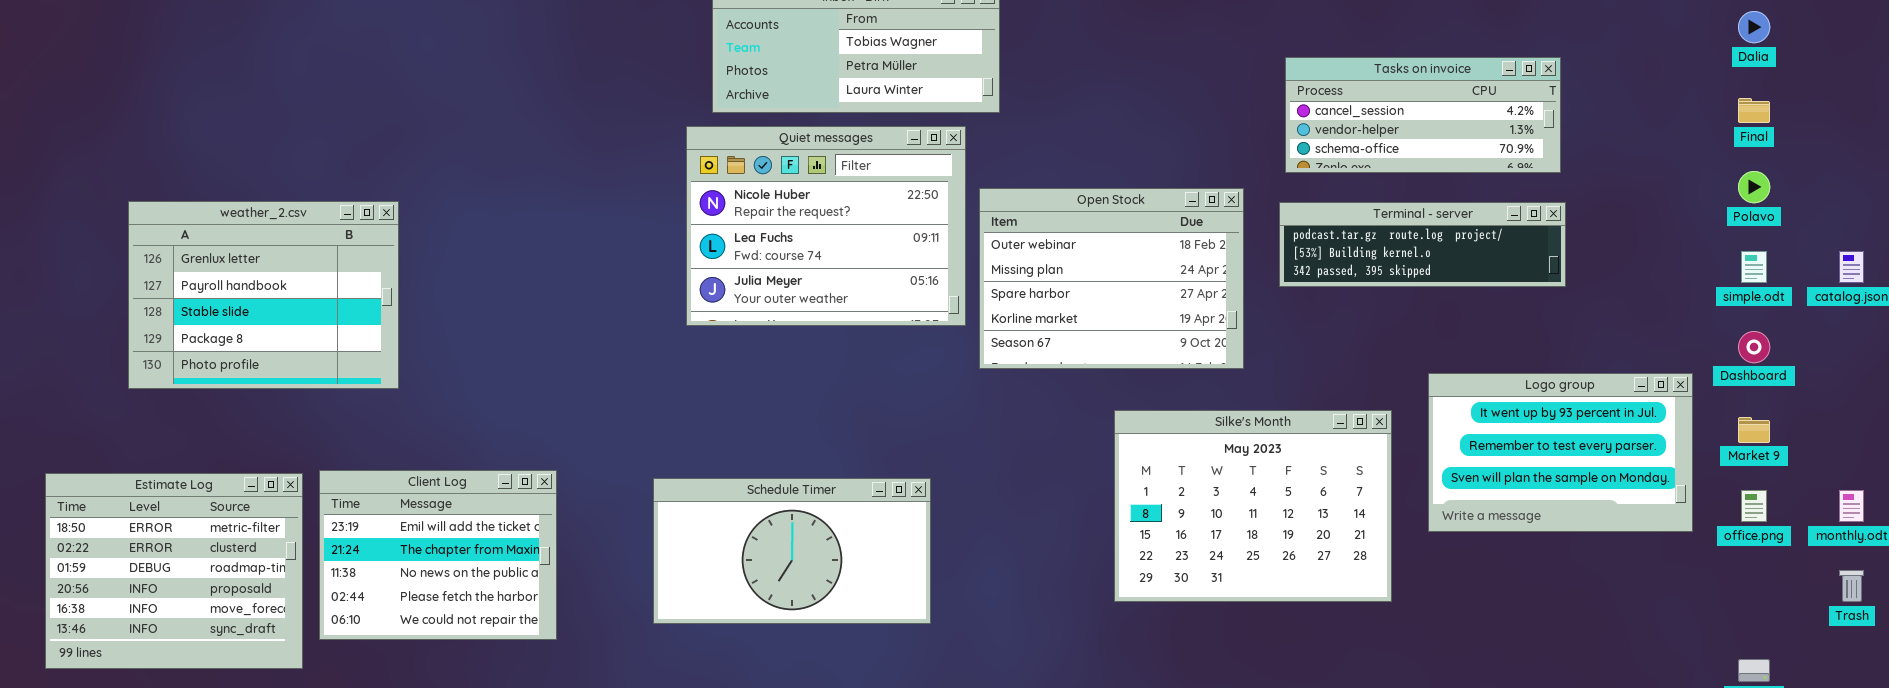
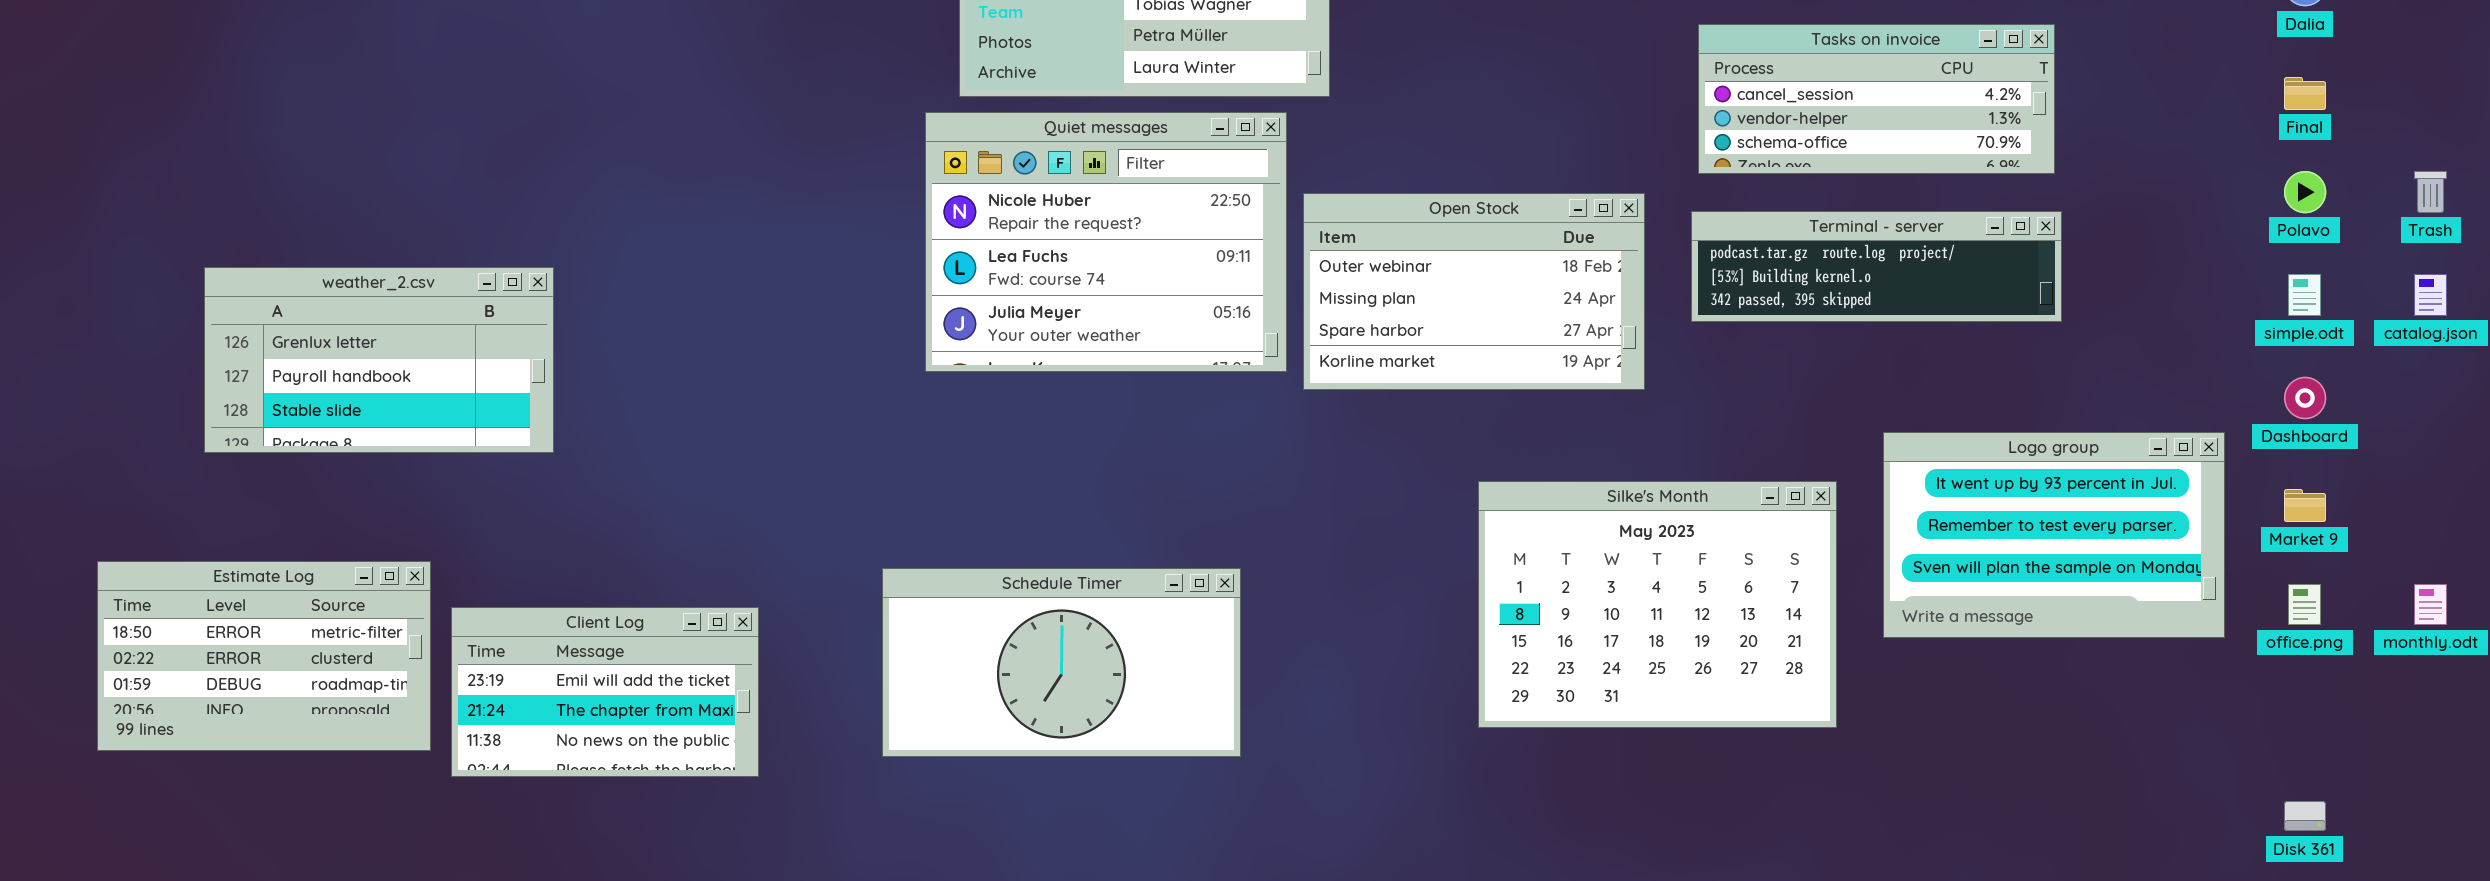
Open Stock: [979,188,1244,369] -> [1303,193,1645,390], resized
weather_2.csv: [128,201,399,389] -> [204,267,554,453], resized
Client Log: [319,470,557,640] -> [451,607,759,777], resized
Estimate Log: [45,473,303,669] -> [97,561,431,751], resized
Trash: [1839,570,1864,602] -> [2414,171,2447,213], moved

